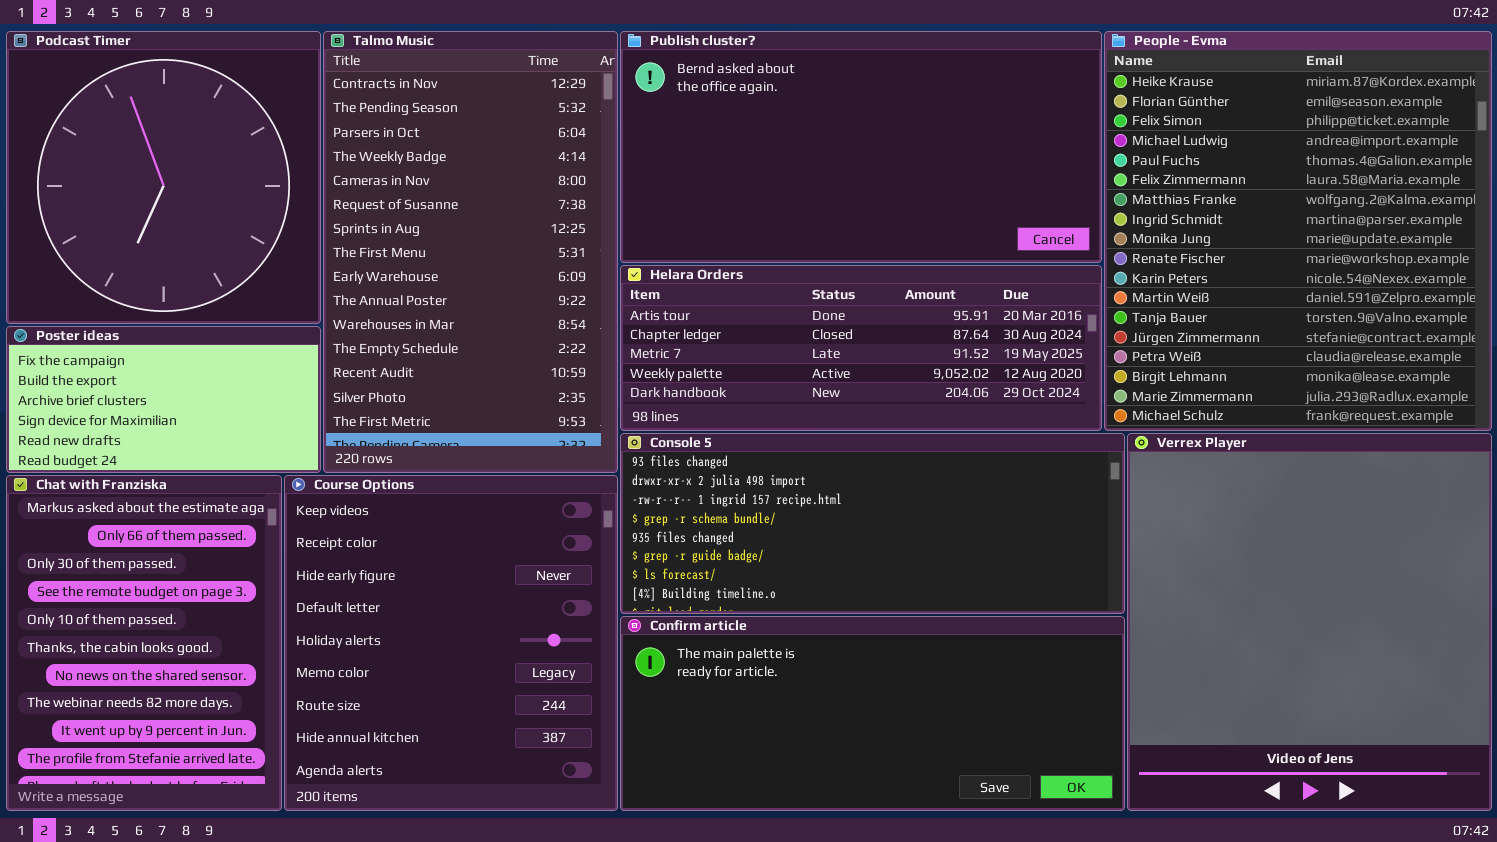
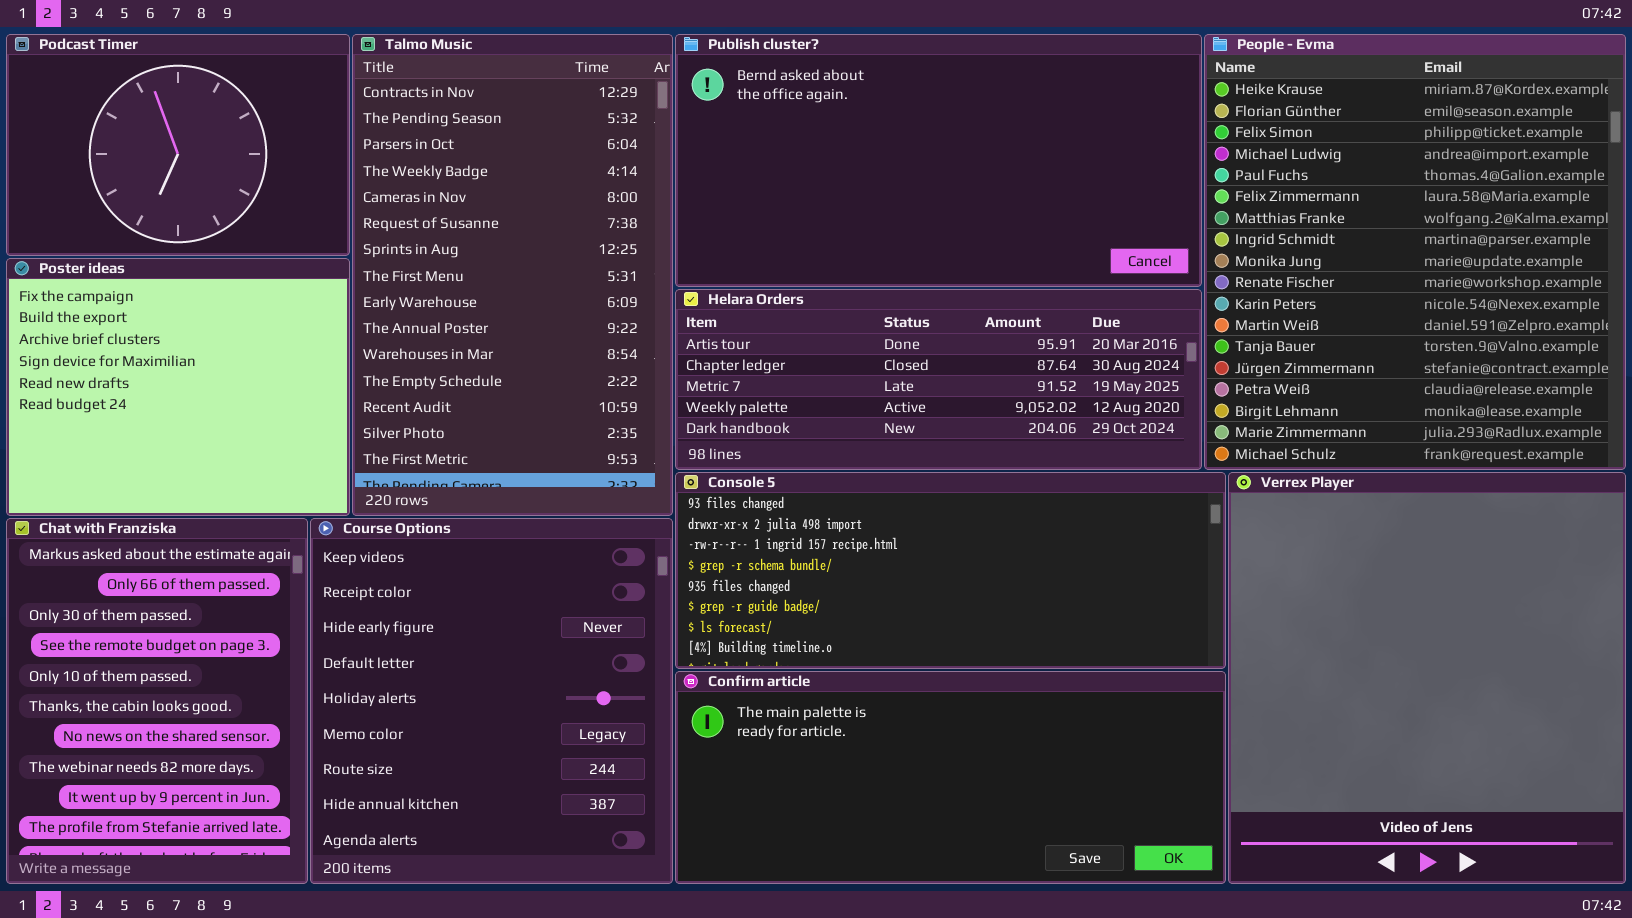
Podcast Timer: [6,31,321,324] -> [6,34,350,256], resized
Poster ideas: [6,326,321,473] -> [6,258,350,516], resized

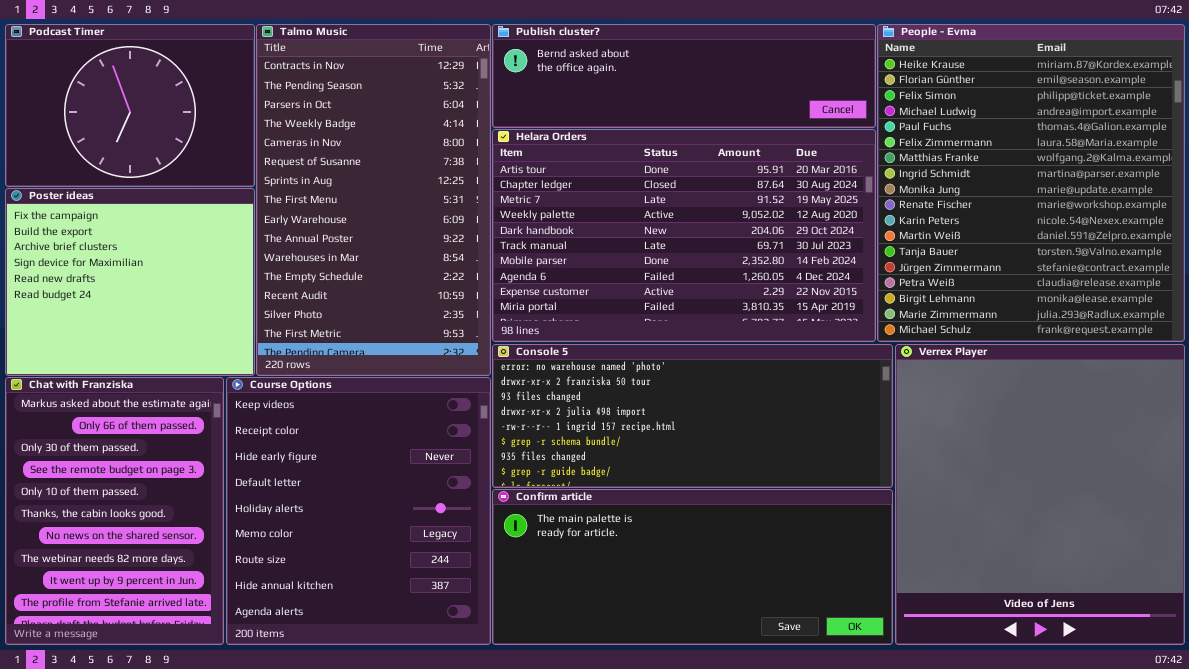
Publish cluster?: [675,34,1202,287] -> [492,24,876,128], resized
Helara Orders: [675,289,1202,470] -> [492,129,876,342], resized
Console 5: [675,472,1226,669] -> [492,344,893,488], scrolled up 2 rows

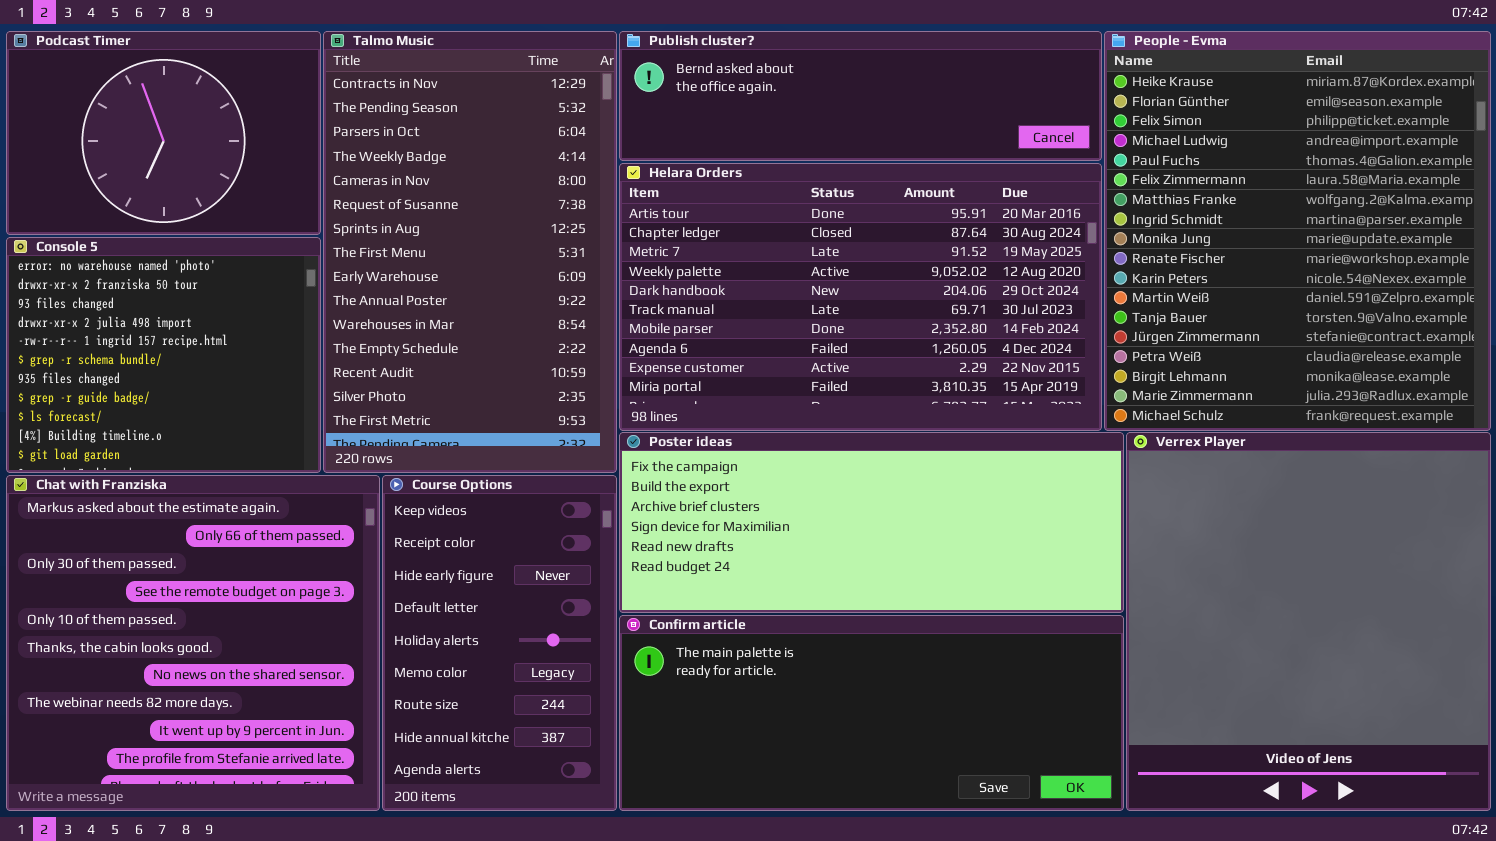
Poster ideas: [5,188,255,376] -> [619,432,1124,613], moved, resized
Console 5: [492,344,893,488] -> [6,237,321,473], moved, resized
Chat with Franziska: [5,377,224,645] -> [6,475,380,811], resized
Course Options: [226,377,491,645] -> [382,475,617,811], resized

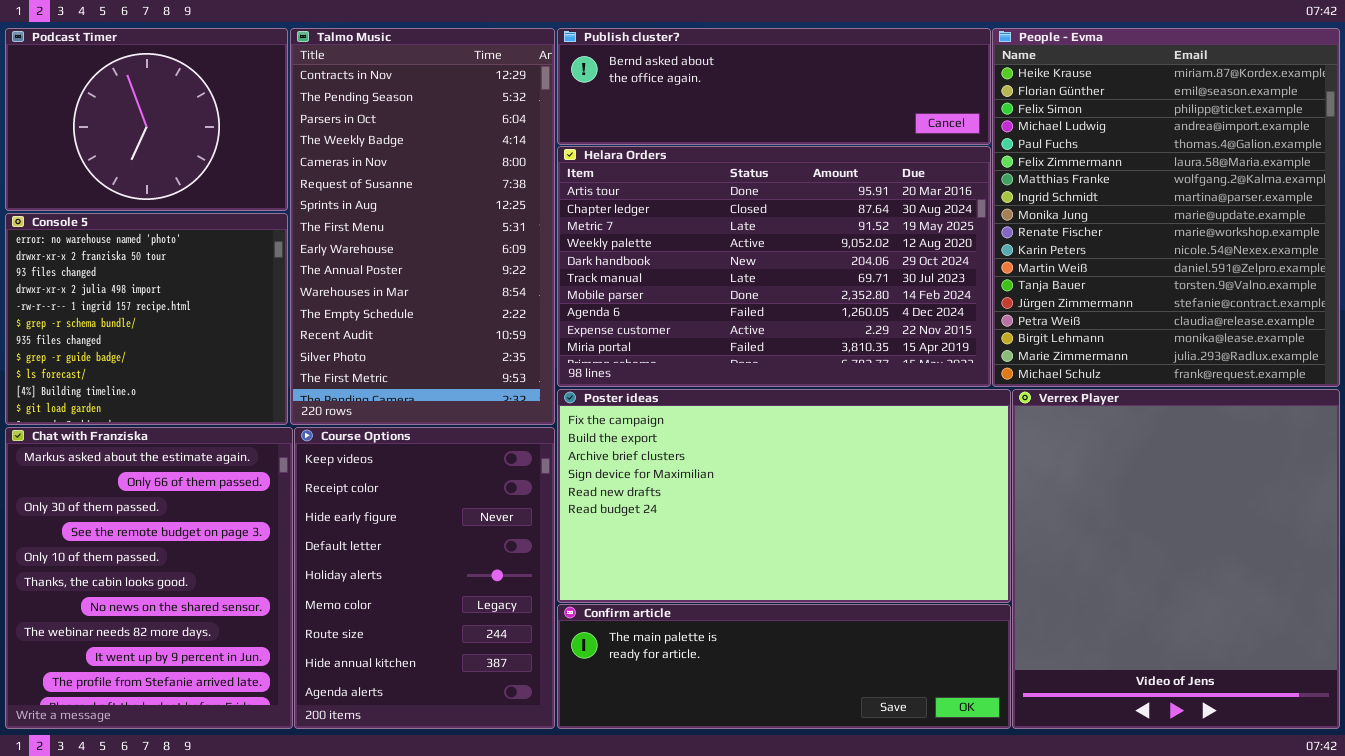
Poster ideas: [619,432,1124,613] -> [557,389,1011,603], resized
Chat with Franziska: [6,475,380,811] -> [5,427,293,729], resized
Course Options: [382,475,617,811] -> [294,427,555,729], resized
Confirm article: [619,615,1124,811] -> [557,604,1011,729], resized

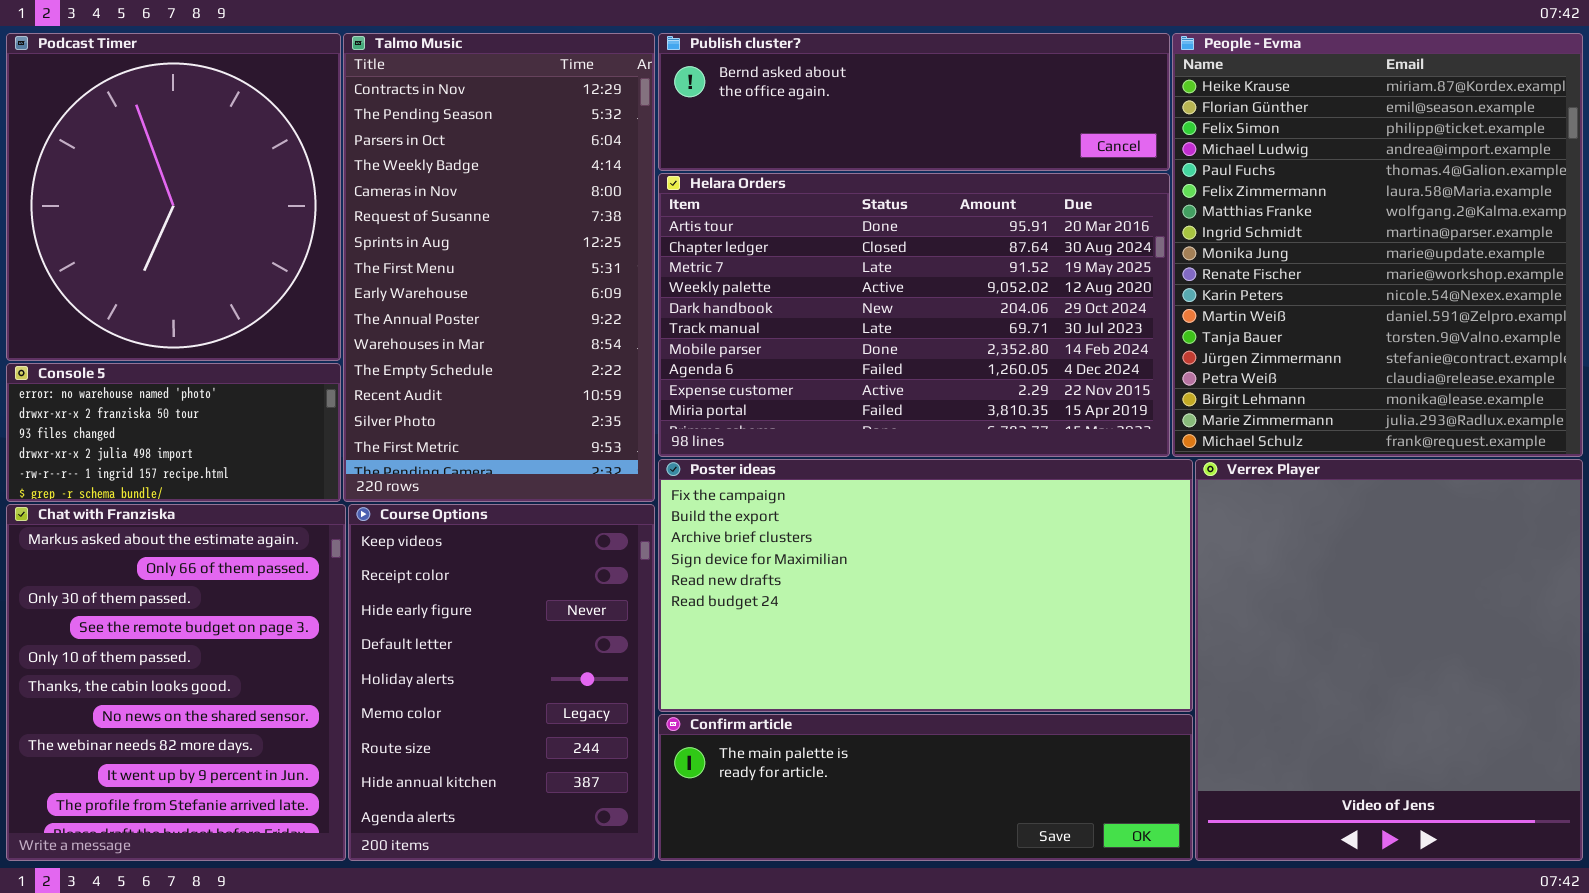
Podcast Timer: [5,28,288,211] -> [6,33,341,361], resized
Console 5: [5,213,288,425] -> [6,363,341,502], resized

